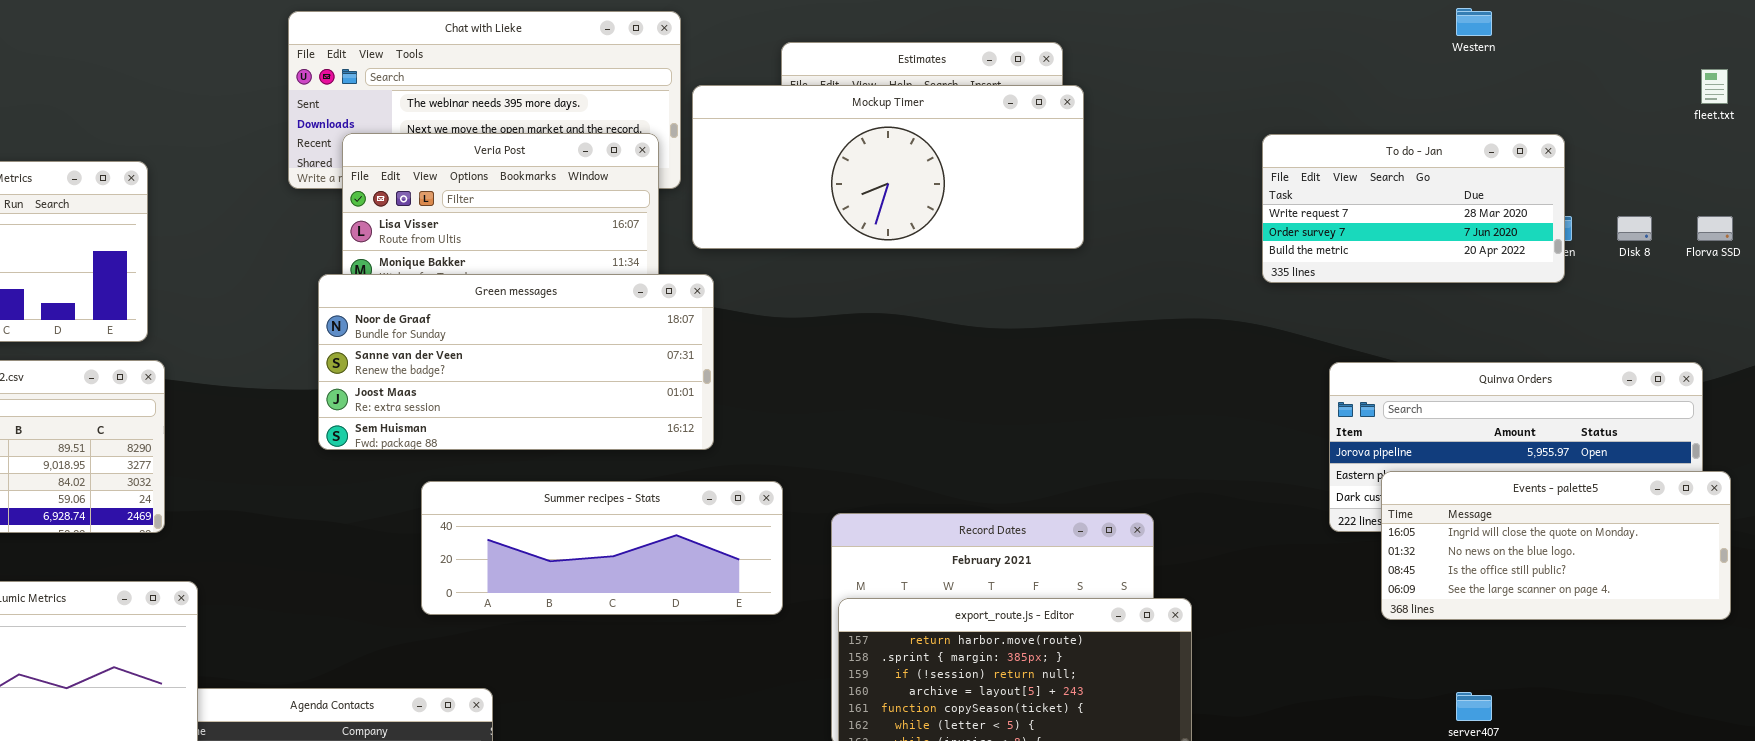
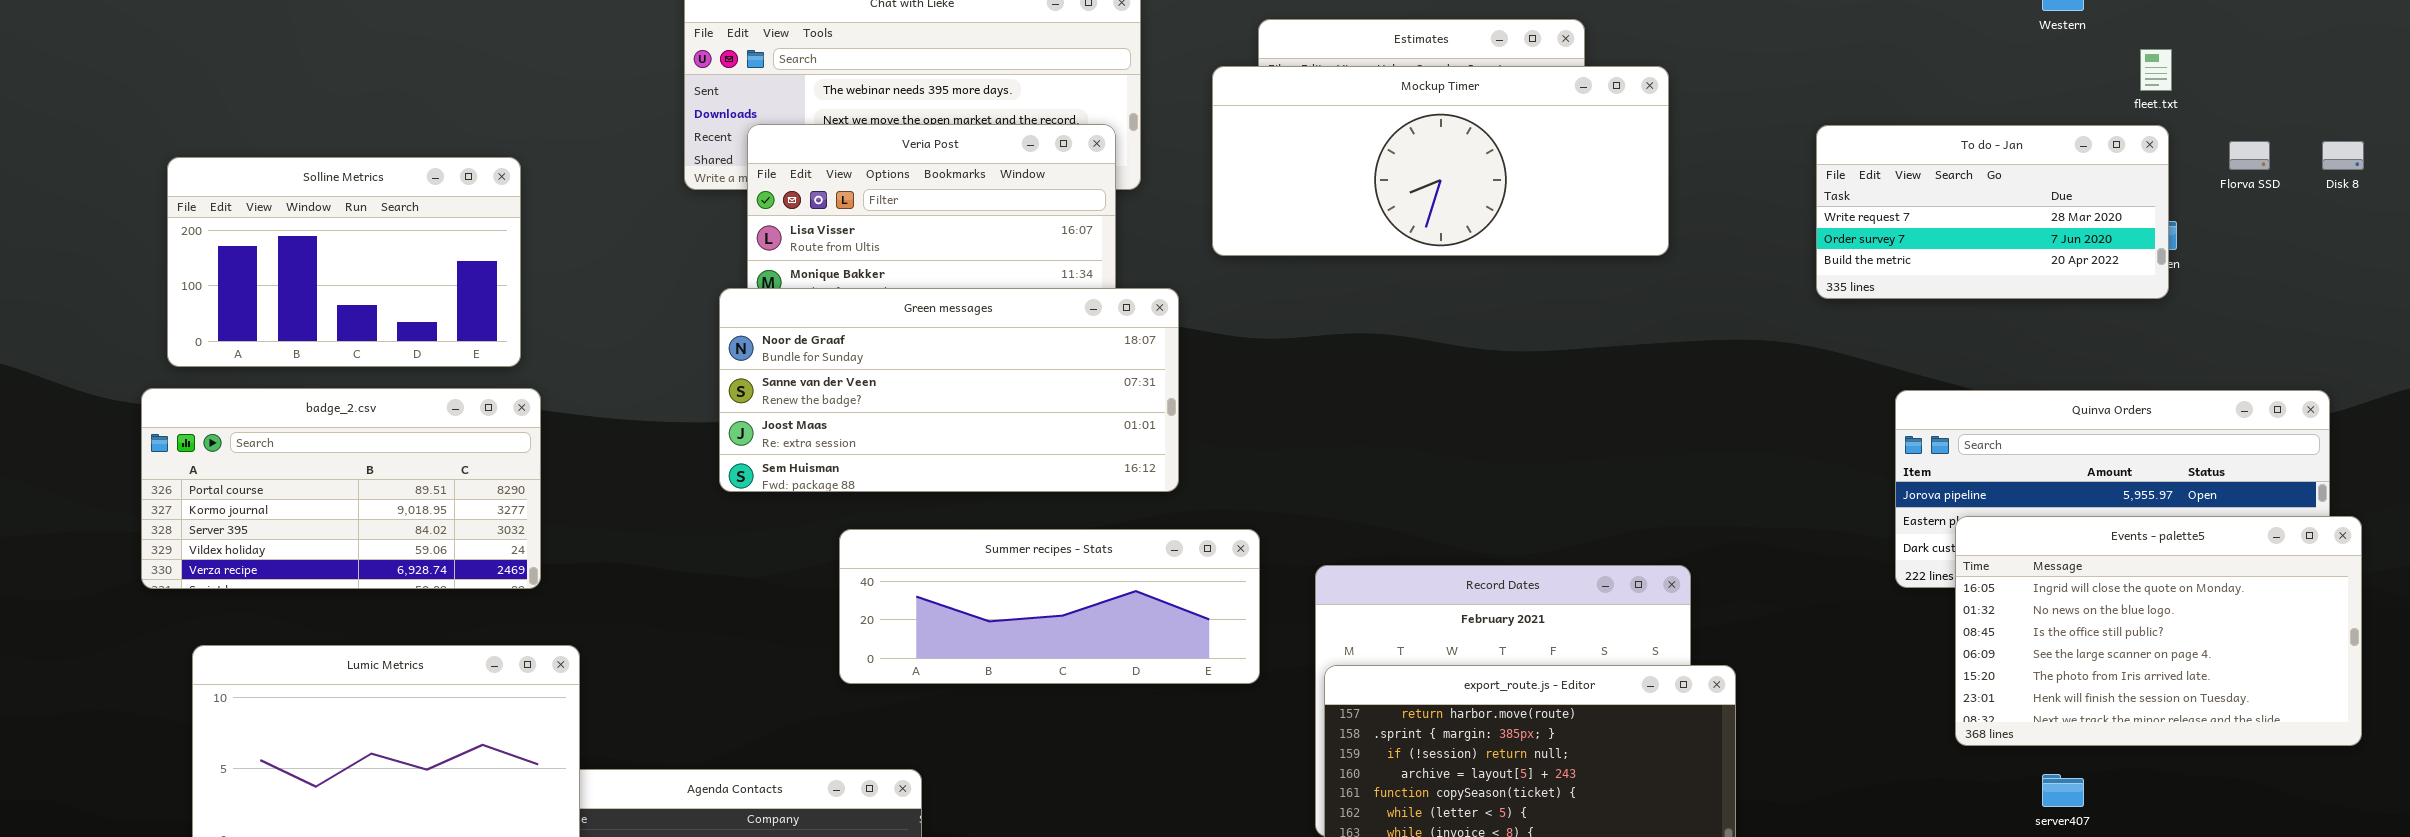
fleet.txt: [1701,69,1728,104] -> [2140,49,2172,91], moved
Mockup Timer: [692,85,1084,249] -> [1212,66,1669,256], moved
Disk 8: [1617,216,1652,241] -> [2322,141,2364,170], moved
Florva SSD: [1697,216,1733,241] -> [2229,141,2270,170], moved
Events - palette5: [1381,471,1731,620] -> [1955,516,2362,746], resized

